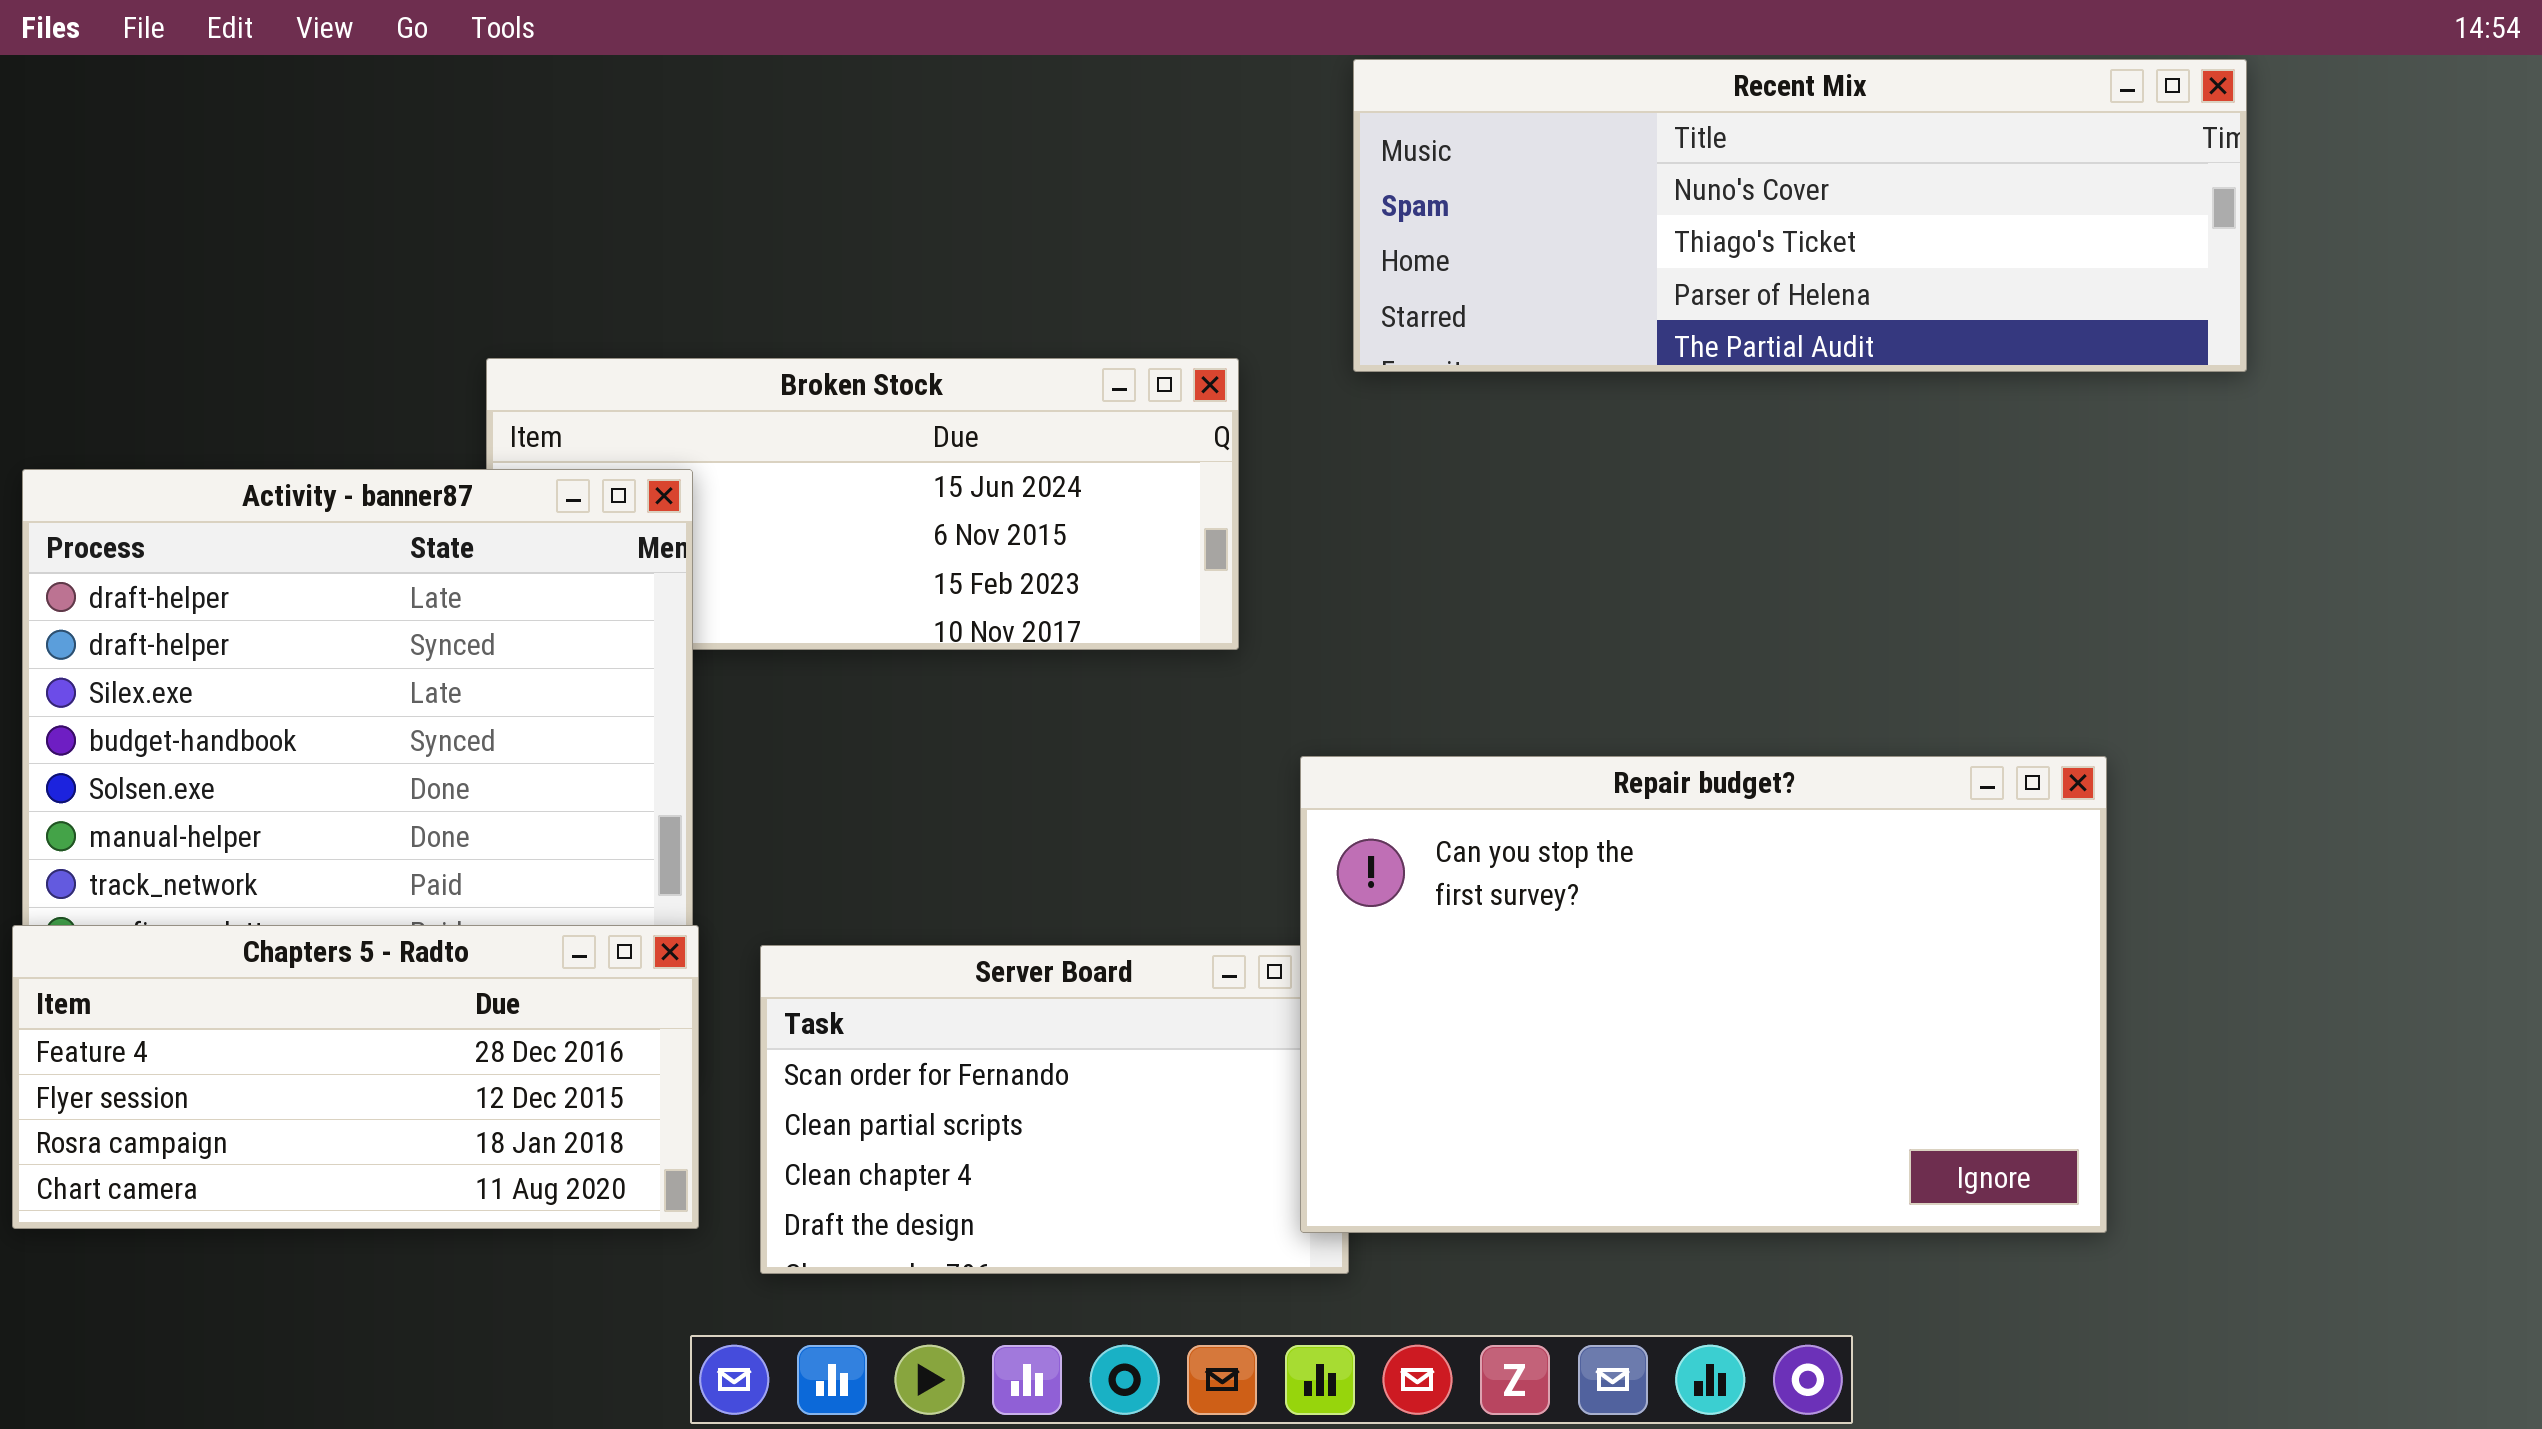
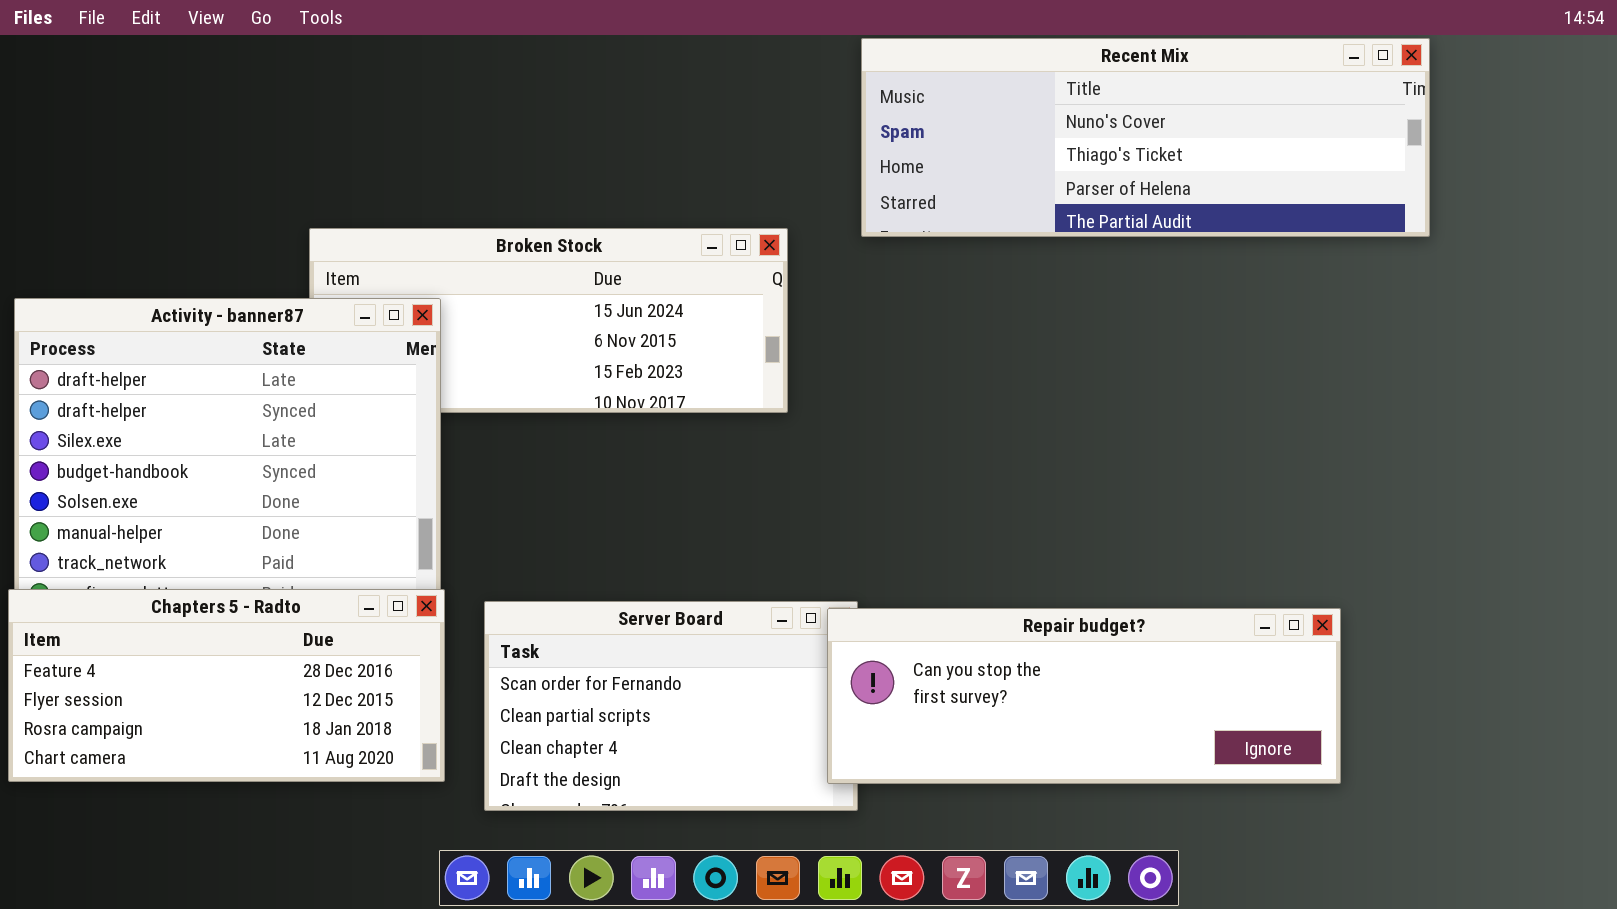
Repair budget?: [1300,756,2107,1233] -> [827,608,1341,784], resized

